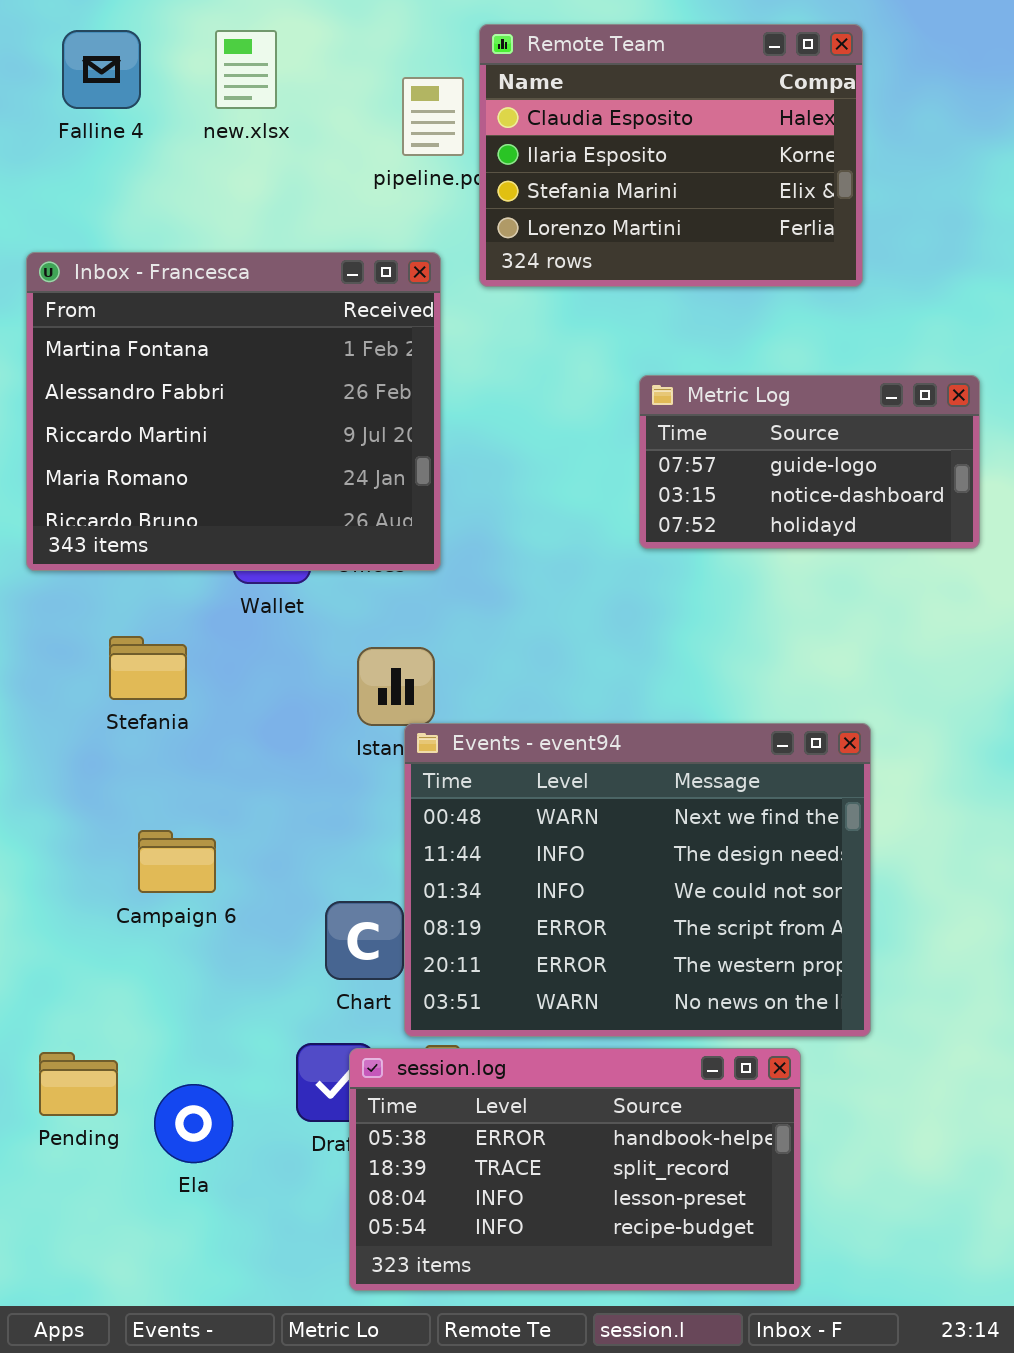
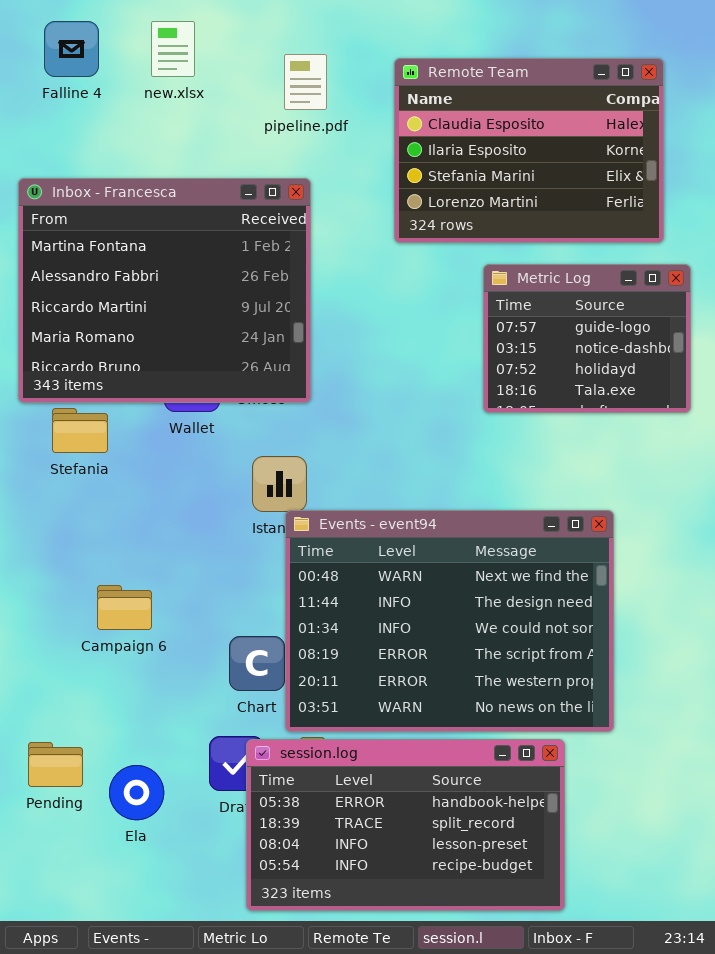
Remote Team: [479,24,863,287] -> [394,58,664,243], moved
Metric Log: [639,375,980,549] -> [483,264,691,413], resized
Stefania: [109,636,187,700] -> [52,408,108,453], moved

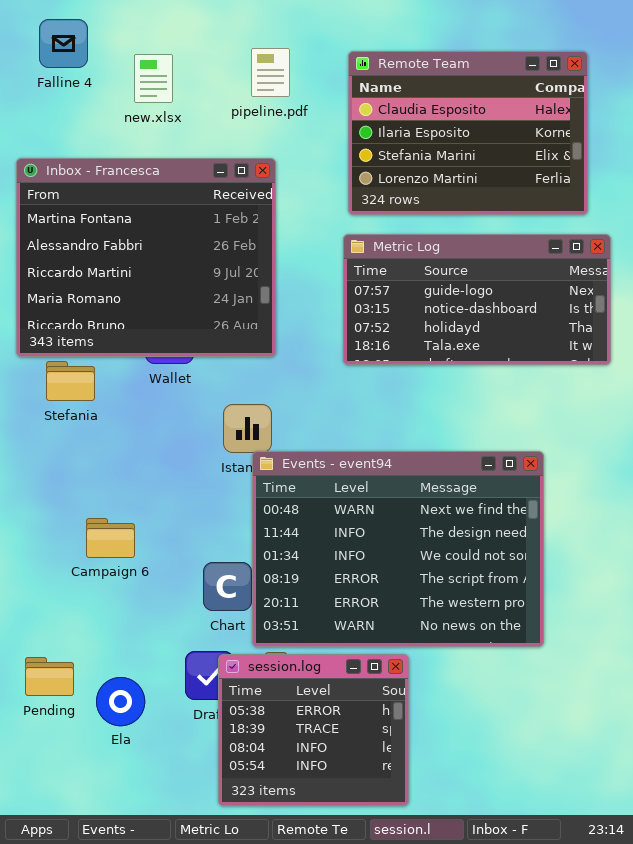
new.xlsx: [151,21,195,77] -> [134,54,173,103], moved
Metric Log: [483,264,691,413] -> [343,234,611,365], resized
session.log: [246,739,565,911] -> [218,654,409,806], resized

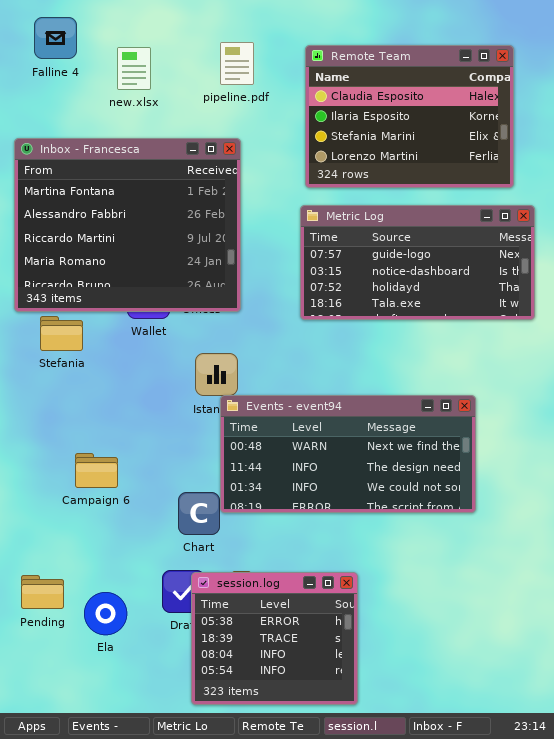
Events - event94: [252,451,544,647] -> [220,395,476,513], resized

